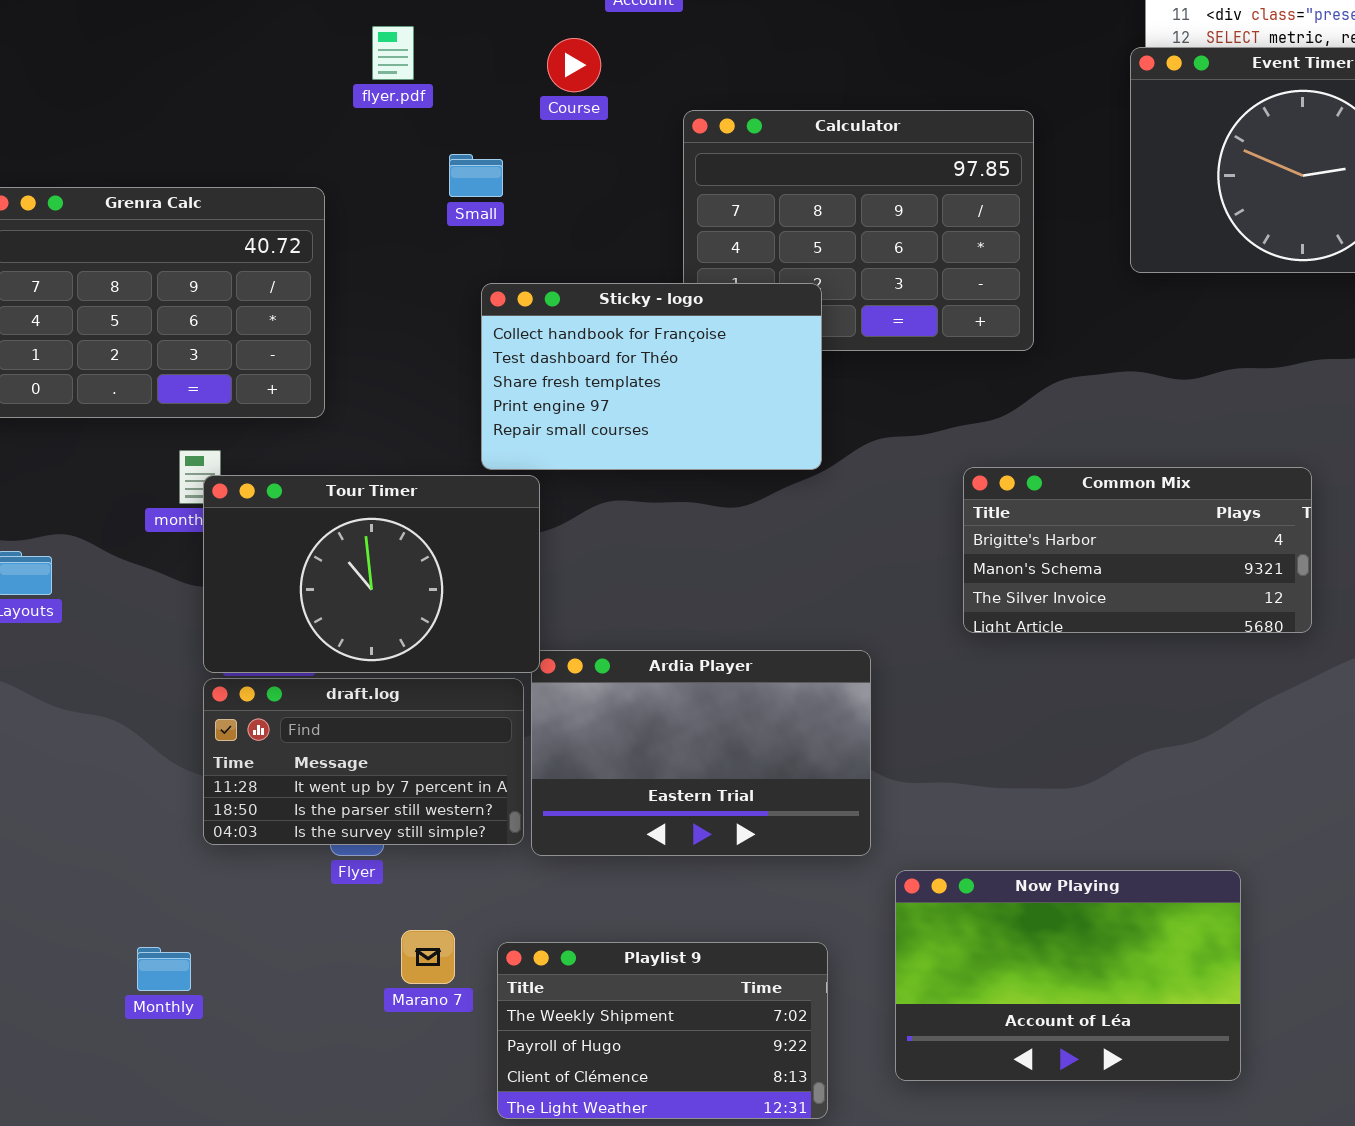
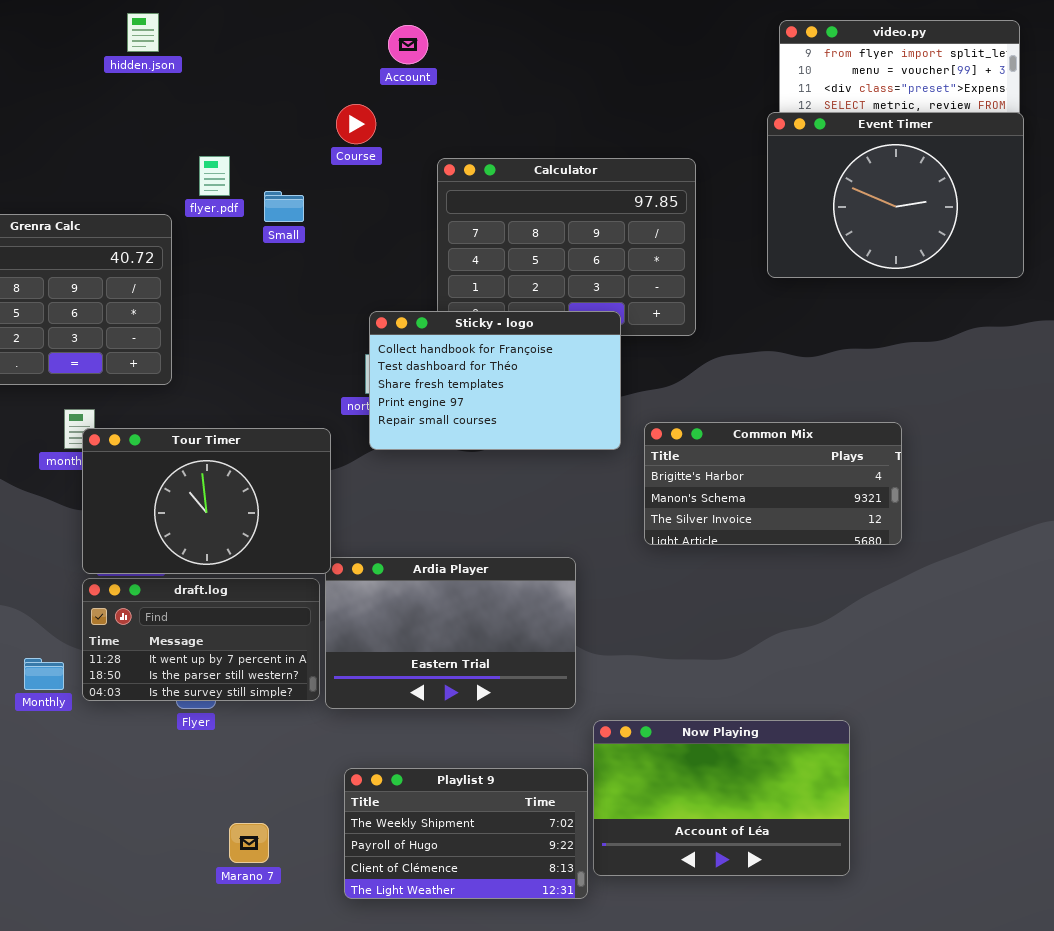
flyer.pdf: [372,26,414,80] -> [199,156,230,196], moved
Sticky - logo: [481,283,822,470] -> [369,311,621,450], moved
Marano 7: [401,930,455,984] -> [229,823,269,863], moved
Playlist 9: [497,942,828,1119] -> [344,768,588,899], moved
Monthly: [137,947,191,991] -> [24,658,64,690], moved

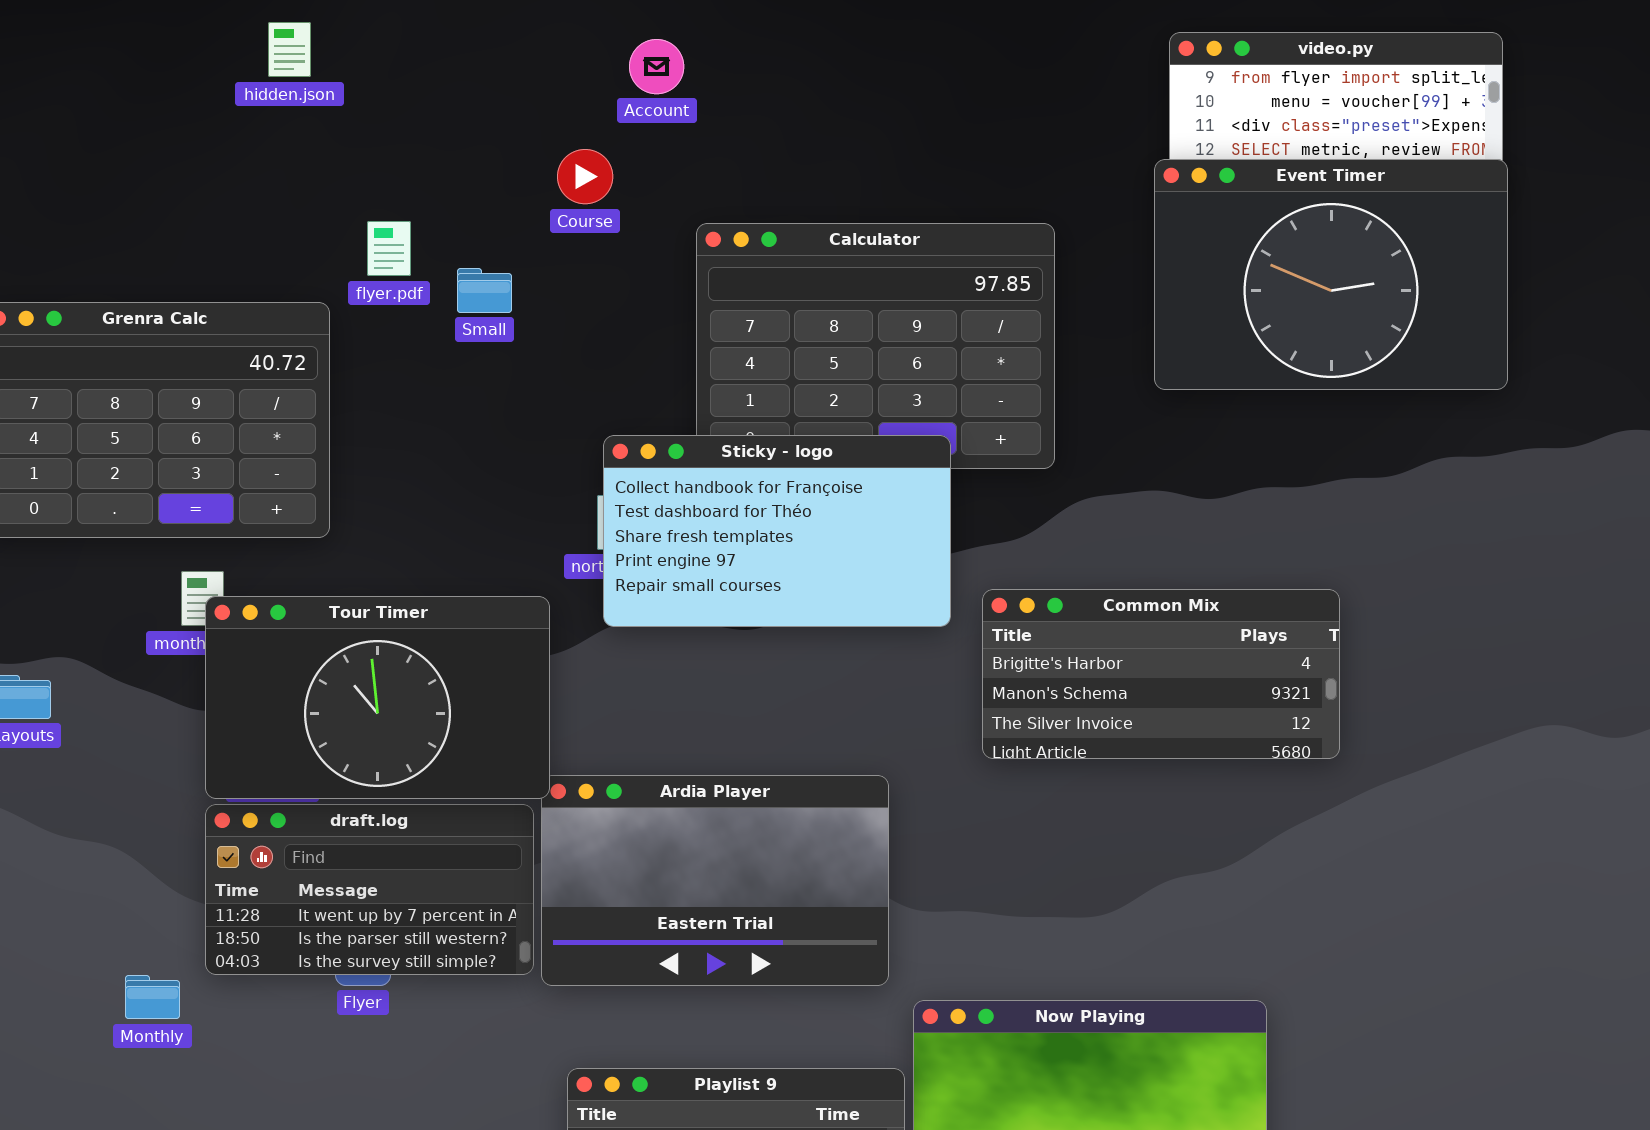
Monthly: [24,658,64,690] -> [125,975,180,1019], moved

